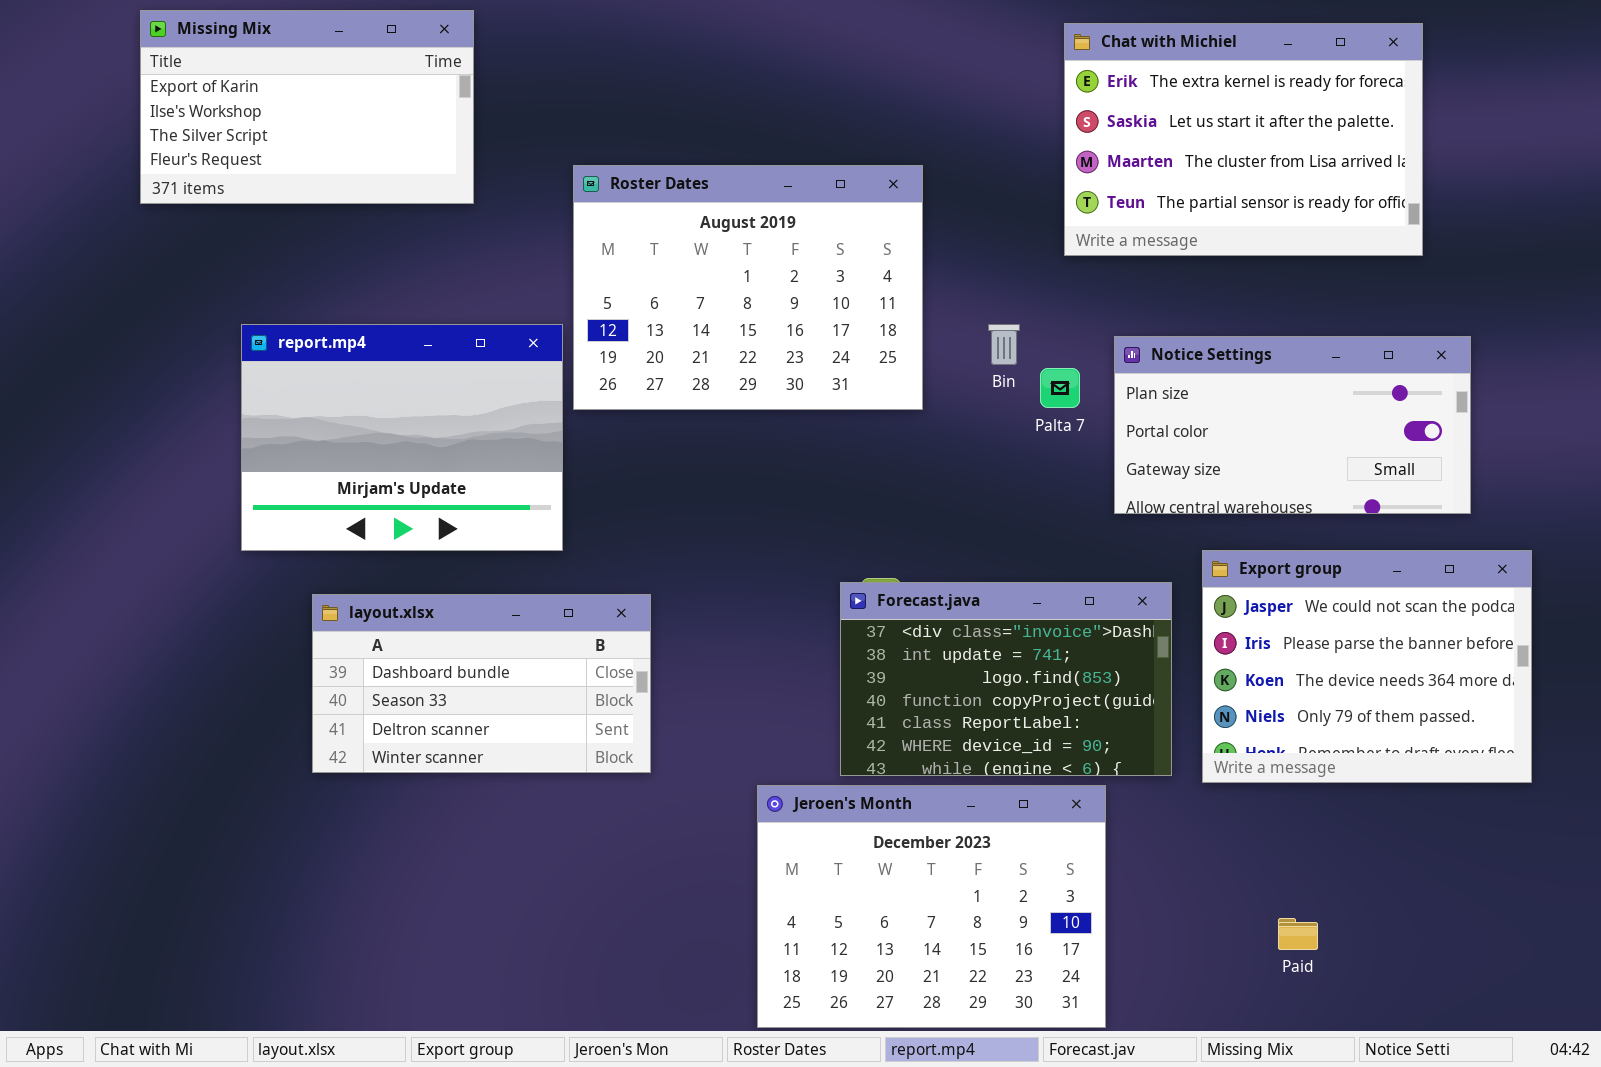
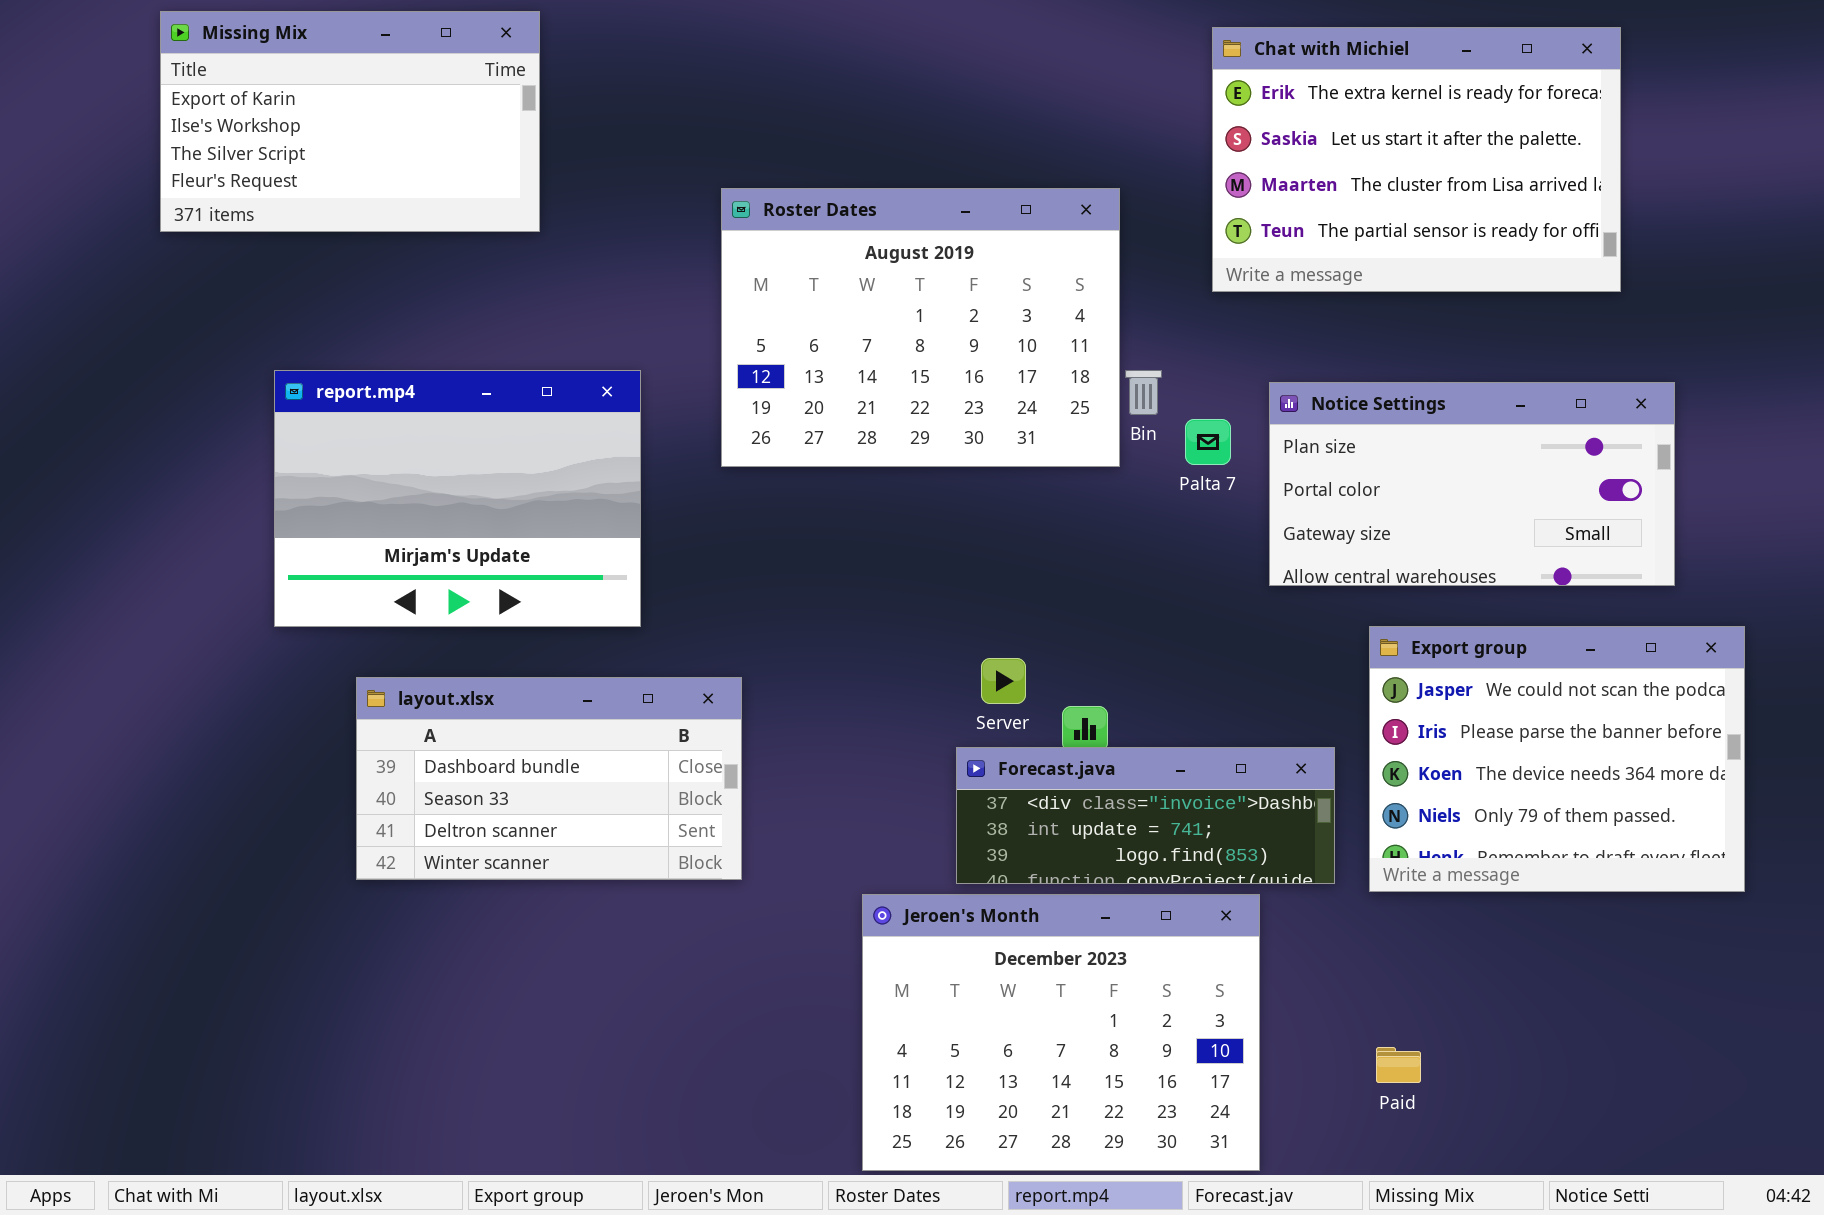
Roster Dates: [573,165,923,410] -> [721,188,1120,467], moved
Forecast.java: [840,582,1172,776] -> [956,747,1335,884], resized
Paid: [1278,918,1318,950] -> [1376,1047,1421,1083], moved

